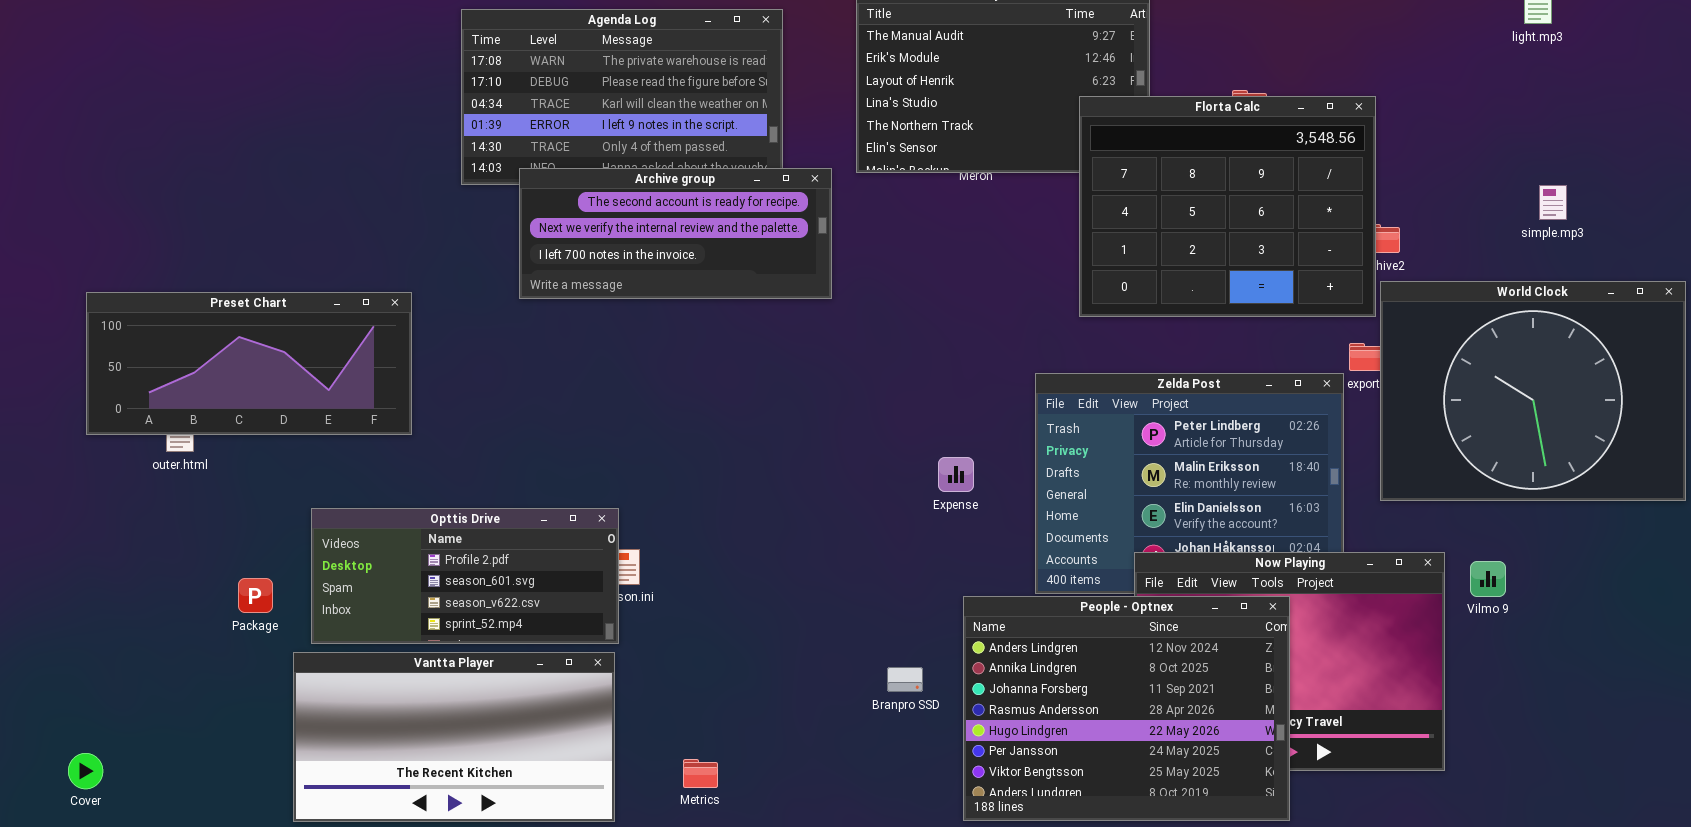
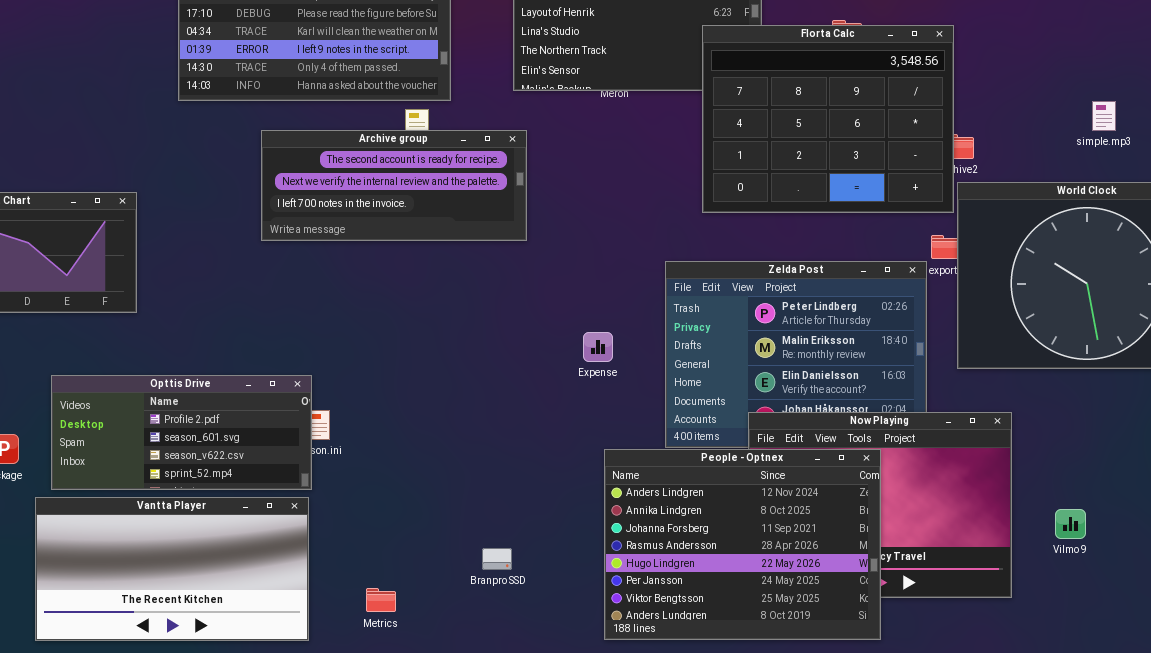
Archive group: [519,168,832,299] -> [261,130,527,241], moved
Vilmo 9: [1470,561,1506,597] -> [1055,509,1086,539], moved
Branpro SSD: [887,667,923,692] -> [482,548,512,570], moved

